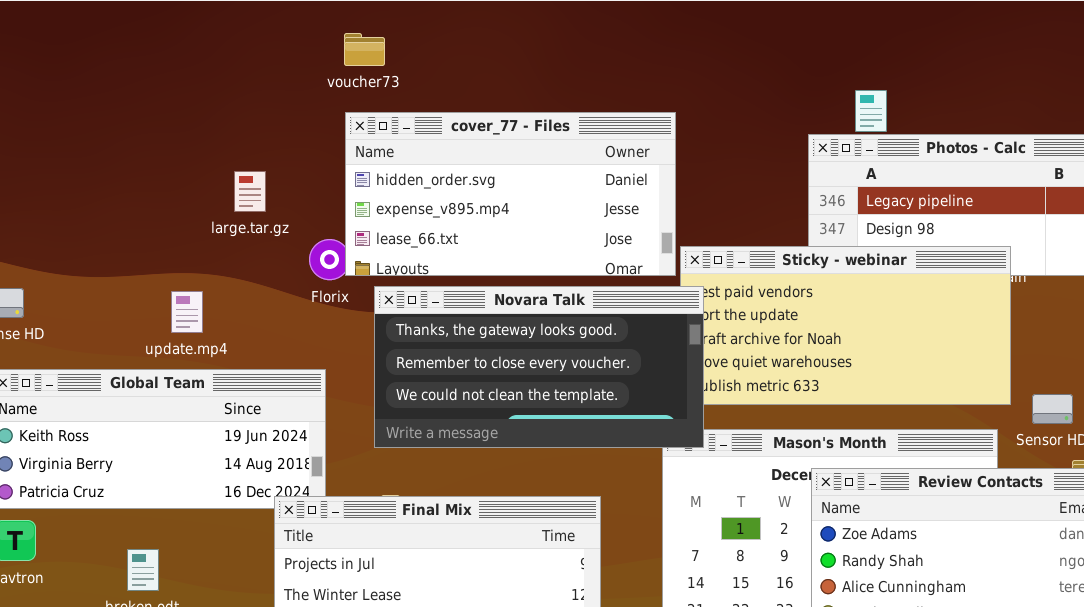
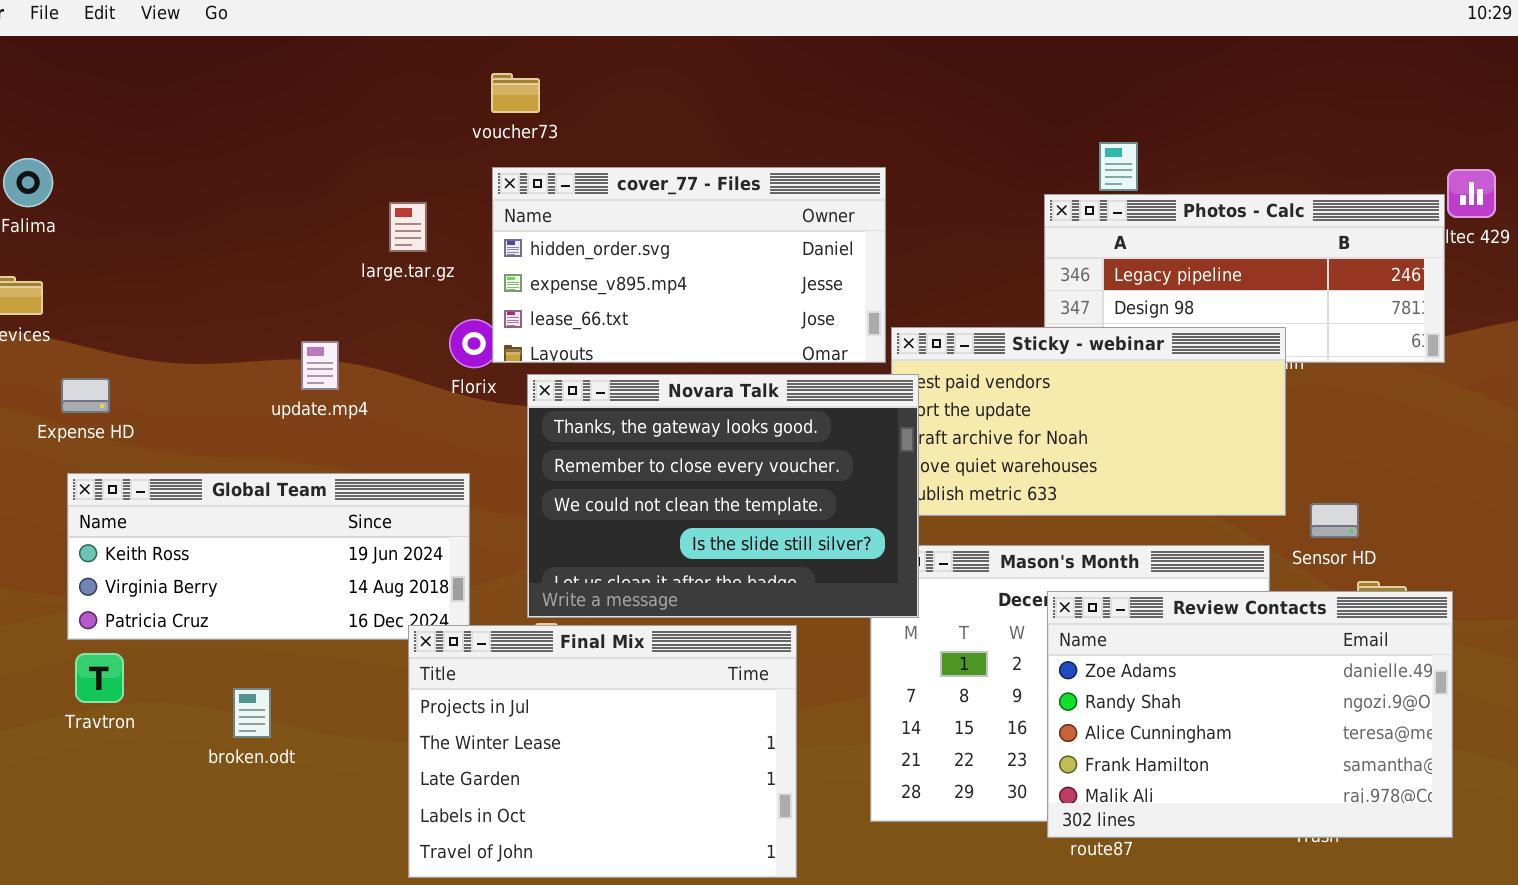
large.tar.gz: [234,171,266,212] -> [389,202,427,252], moved
Novara Talk: [374,286,704,448] -> [527,374,919,618], resized
update.mp4: [171,291,203,333] -> [301,341,339,390], moved

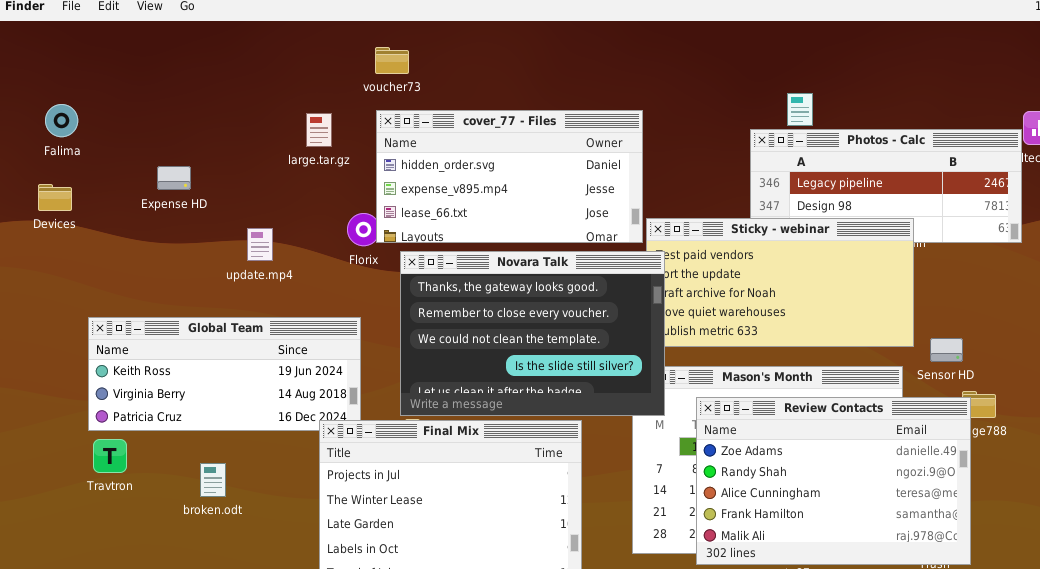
large.tar.gz: [389,202,427,252] -> [306,113,332,147], moved
Expense HD: [61,378,110,413] -> [157,166,191,190], moved
Review Contacts: [1047,591,1453,838] -> [696,397,971,565], moved

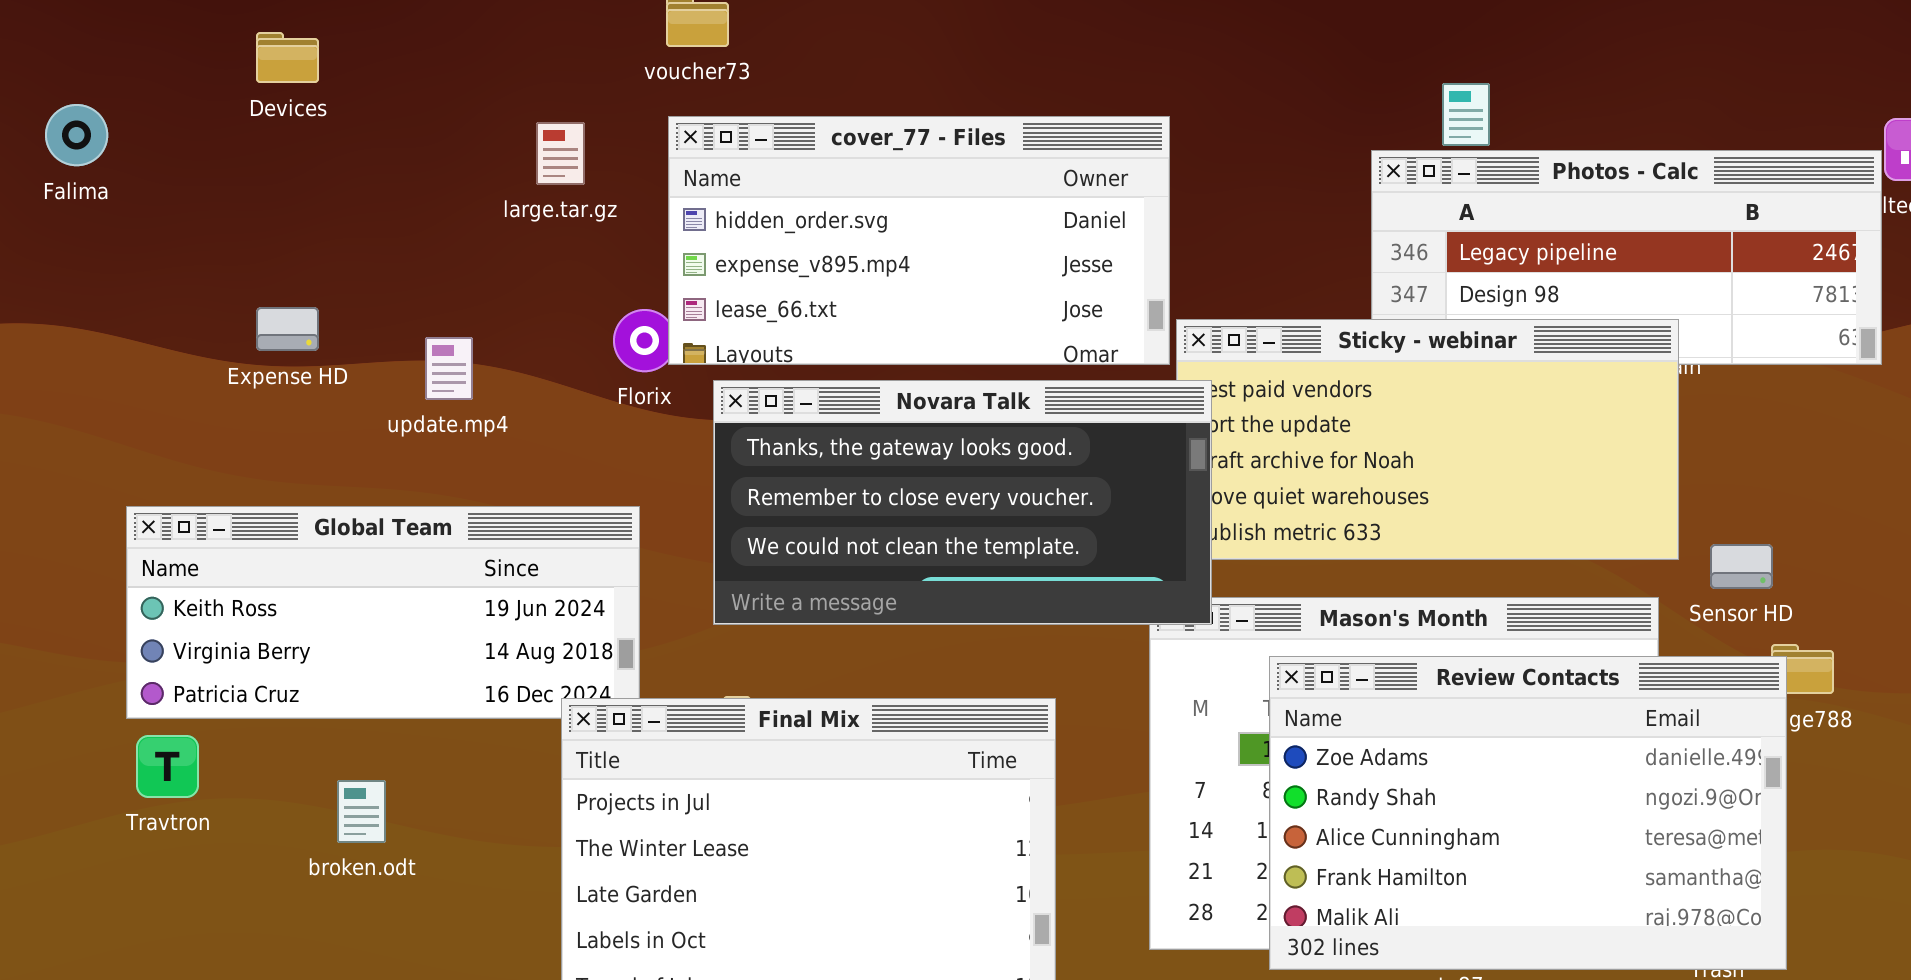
Expense HD: [157,166,191,190] -> [256,307,319,351], moved
Devices: [38,184,72,211] -> [256,32,319,83], moved
Novara Talk: [400,251,665,416] -> [713,380,1212,625], resized

